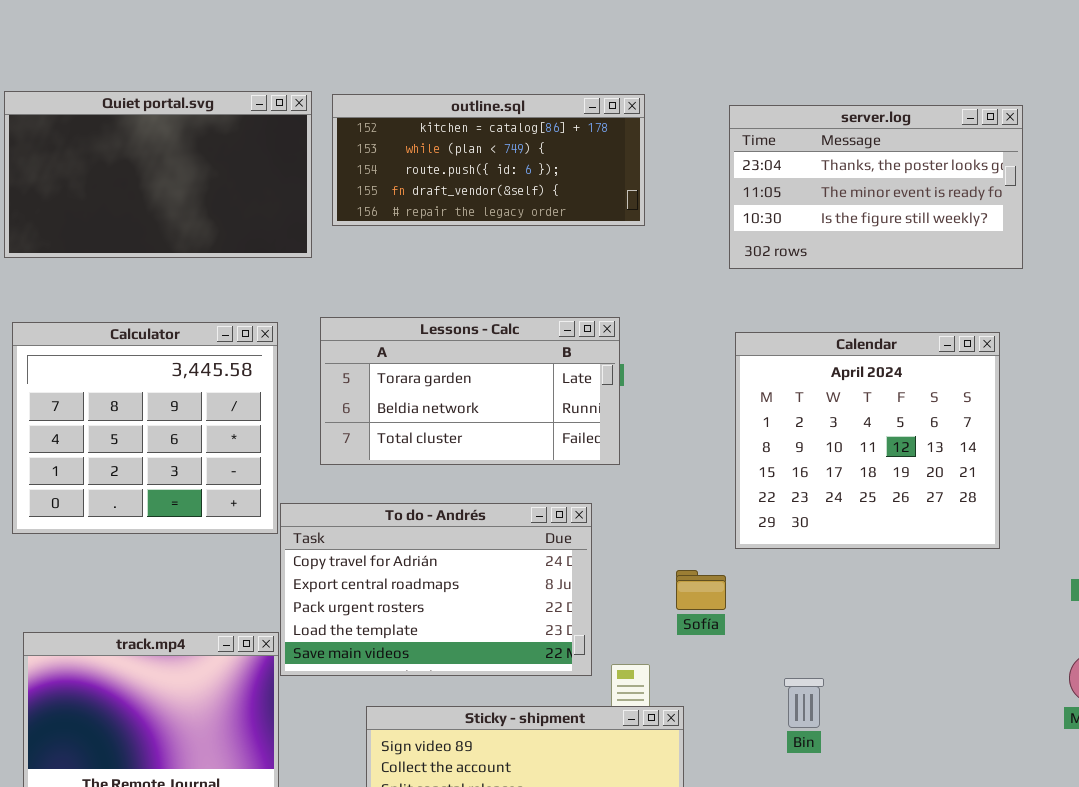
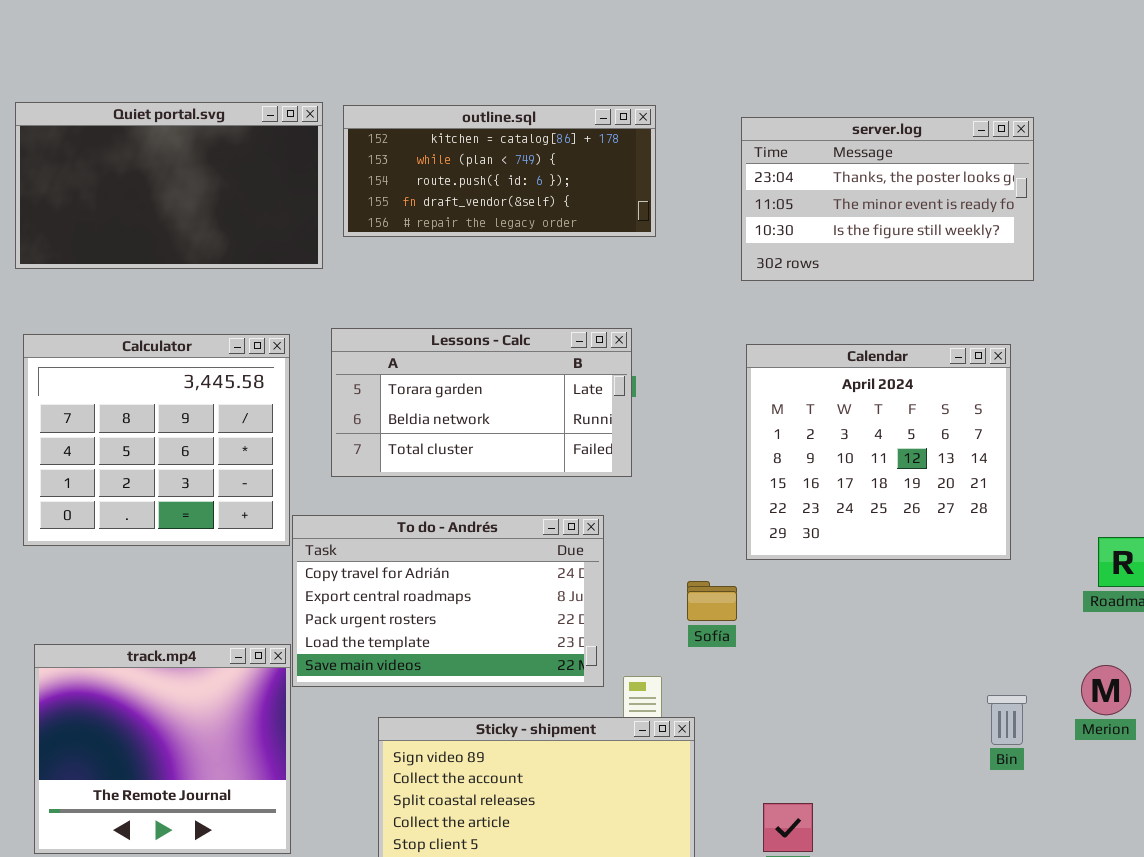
Bin: [784,678,824,728] -> [987,695,1027,745], moved

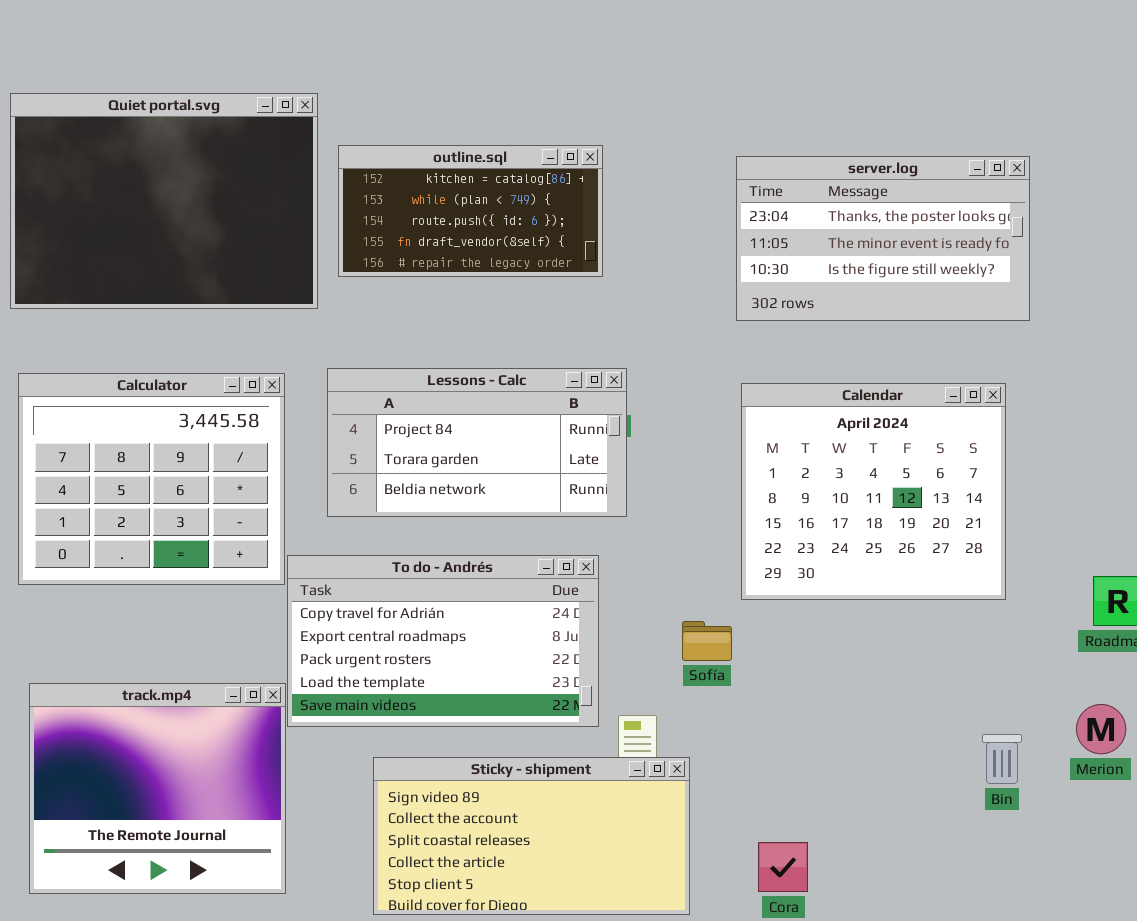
Quiet portal.svg: [15,102,323,269] -> [10,93,318,309], resized
outline.sql: [343,105,656,237] -> [338,145,603,277], resized
Lessons - Calc: [331,328,632,477] -> [327,368,627,517], scrolled up 1 row

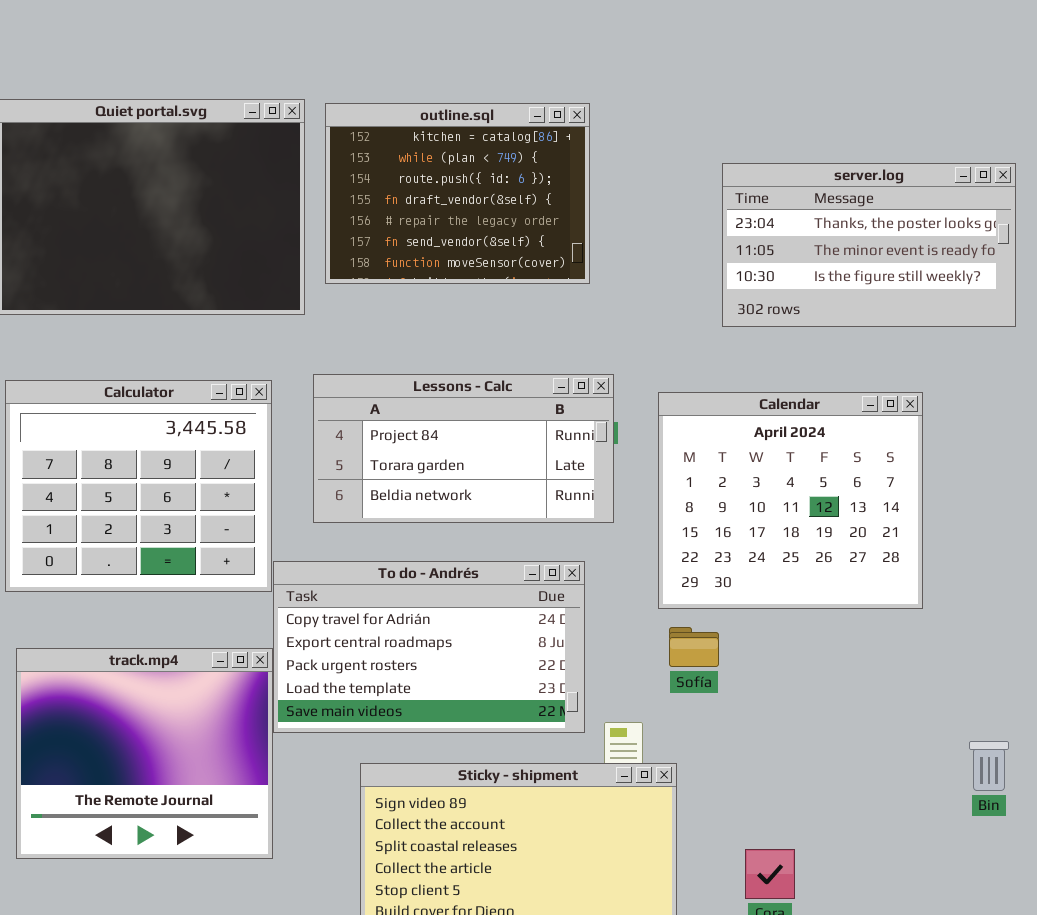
outline.sql: [338,145,603,277] -> [325,103,590,284], resized
Calendar: [741,383,1006,600] -> [658,392,923,609], moved
track.mp4: [29,683,286,894] -> [16,648,273,859], moved

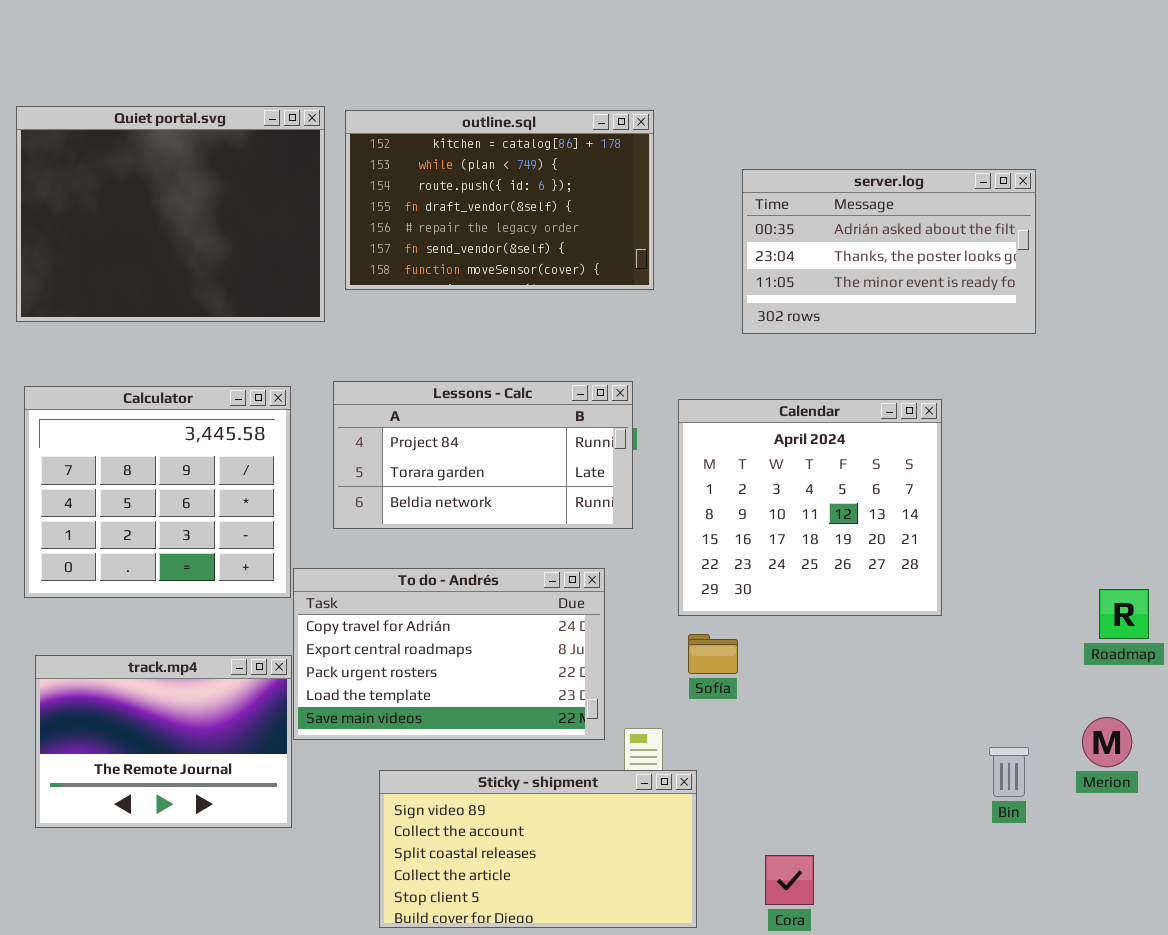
outline.sql: [325,103,590,284] -> [345,110,654,290], resized
server.log: [722,163,1016,327] -> [742,169,1036,334], scrolled up 1 row
track.mp4: [16,648,273,859] -> [35,655,292,828], resized

